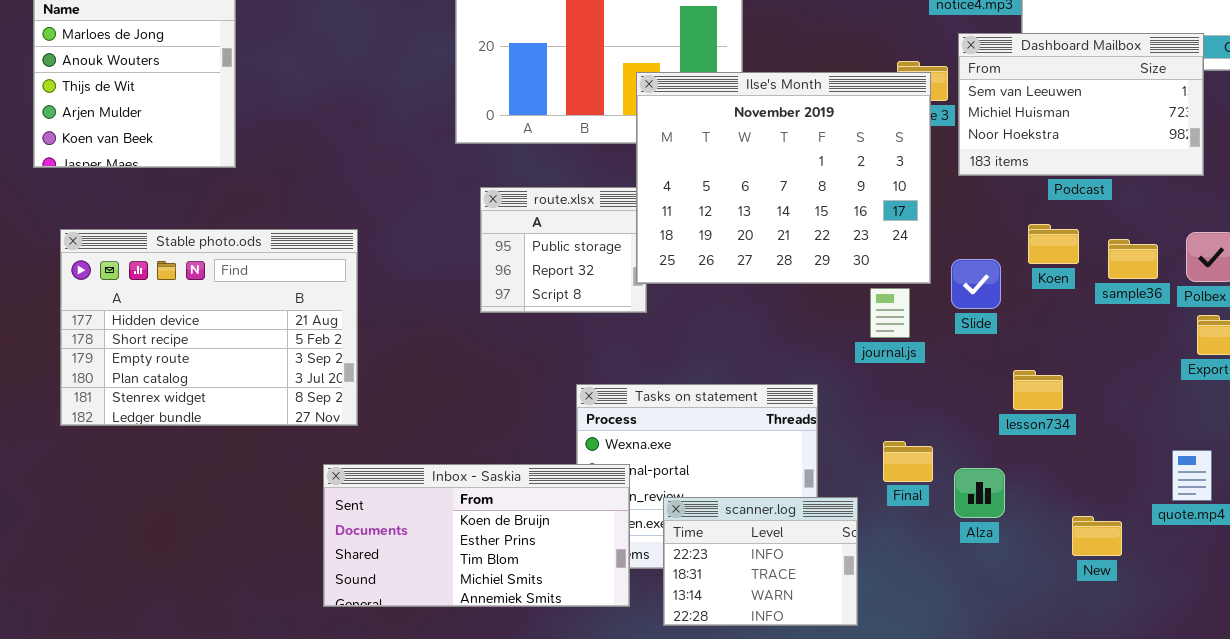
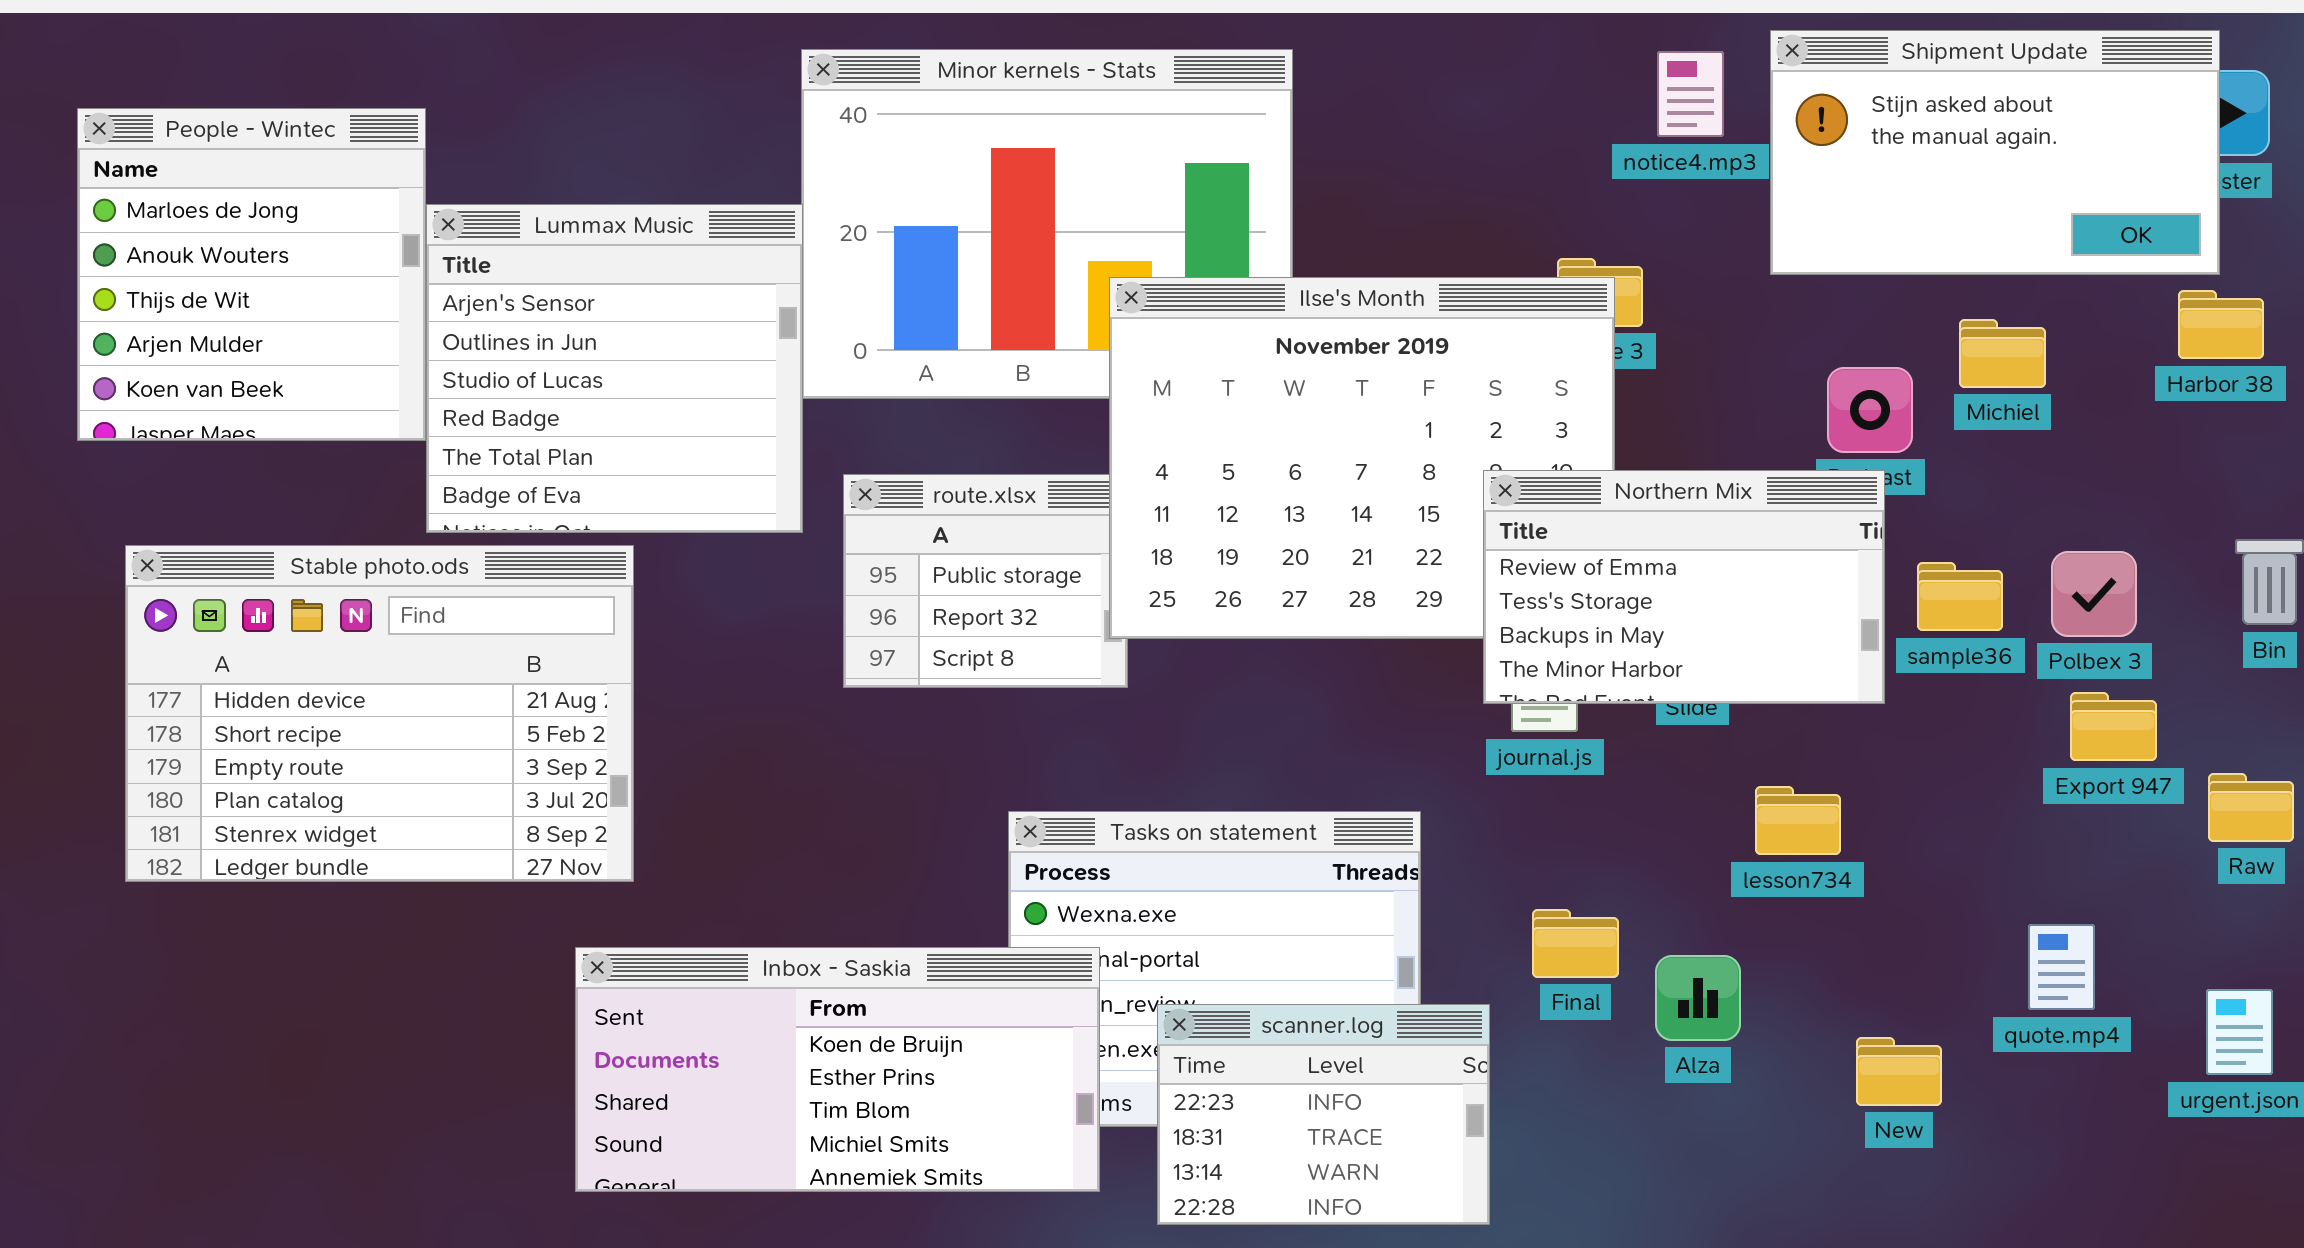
Lummax Music: none -> [426,204,803,533], opened
Dashboard Mailbox: [958,33,1204,176] -> none, closed
Northern Mix: none -> [1483,470,1885,704], opened

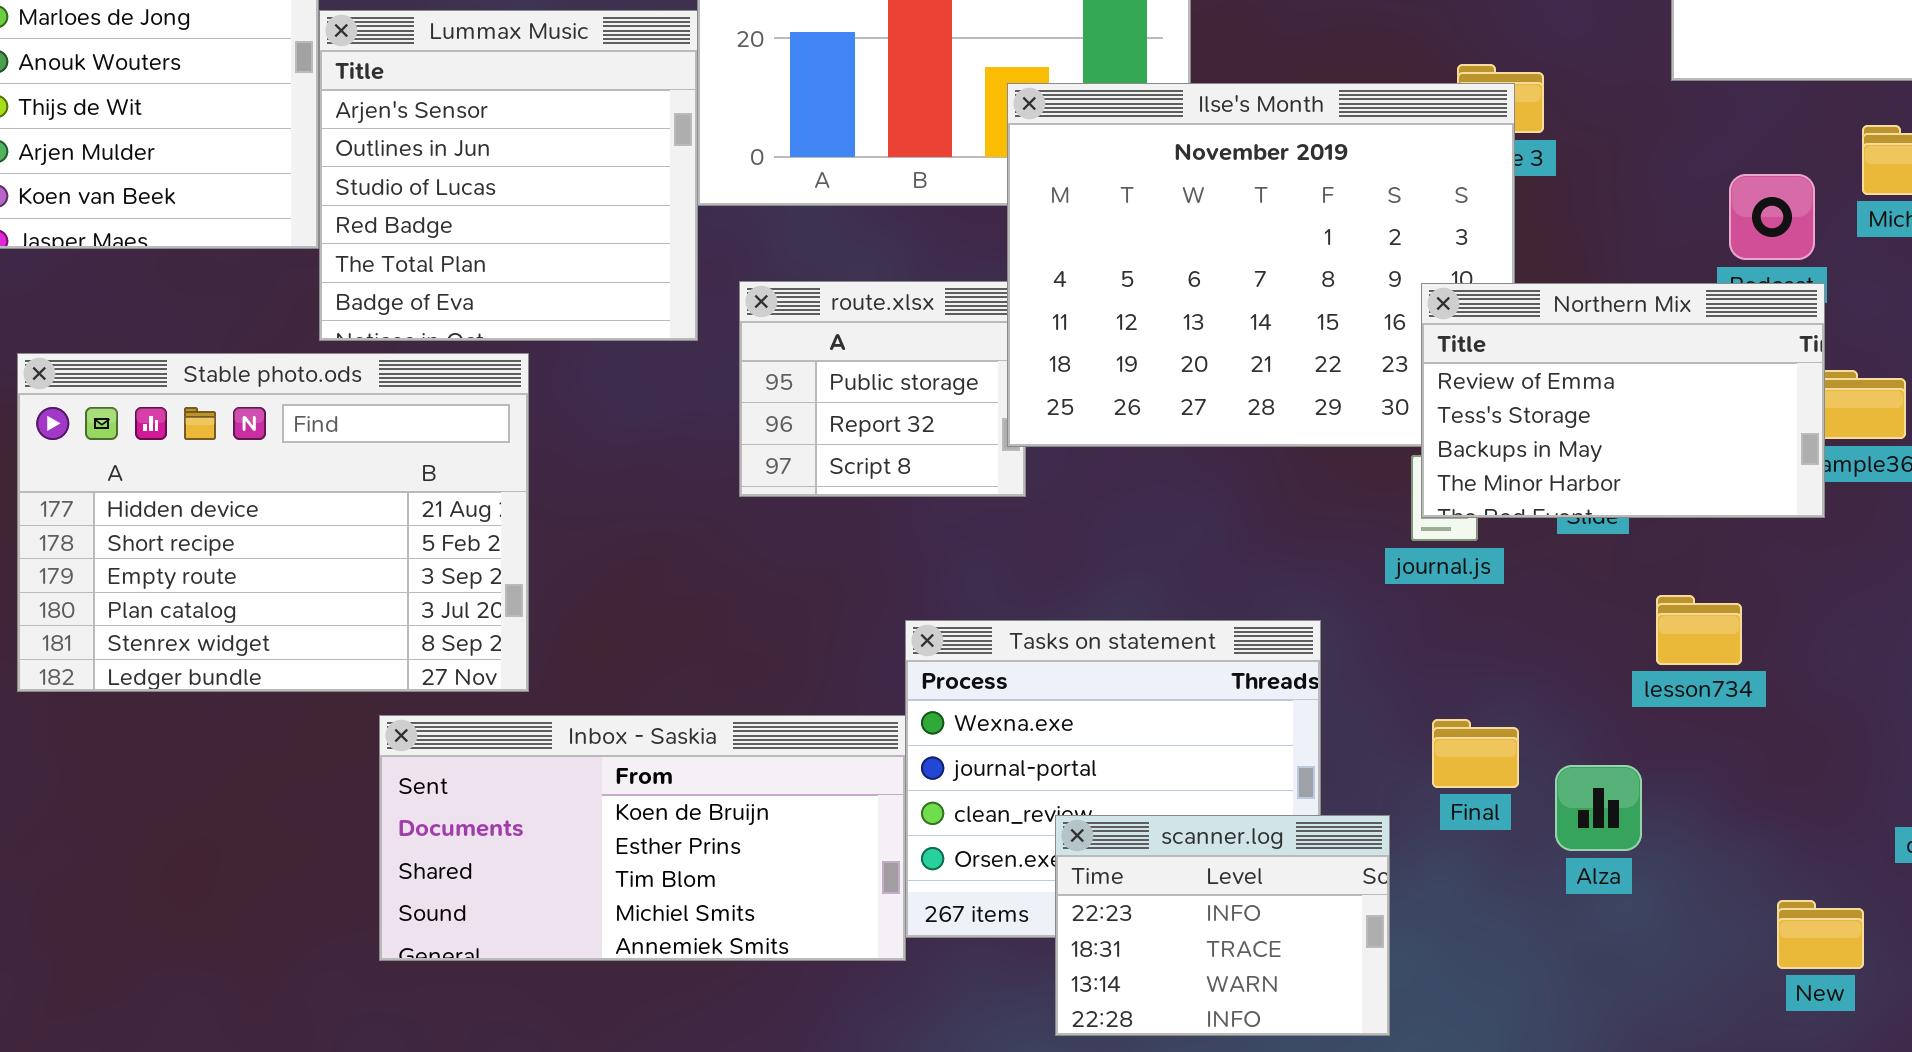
Northern Mix: [1483,470,1885,704] -> [1421,283,1825,518], moved
Inbox - Saskia: [575,947,1100,1192] -> [379,715,906,961], moved
New: [1856,1037,1942,1106] -> [1777,900,1864,969], moved

